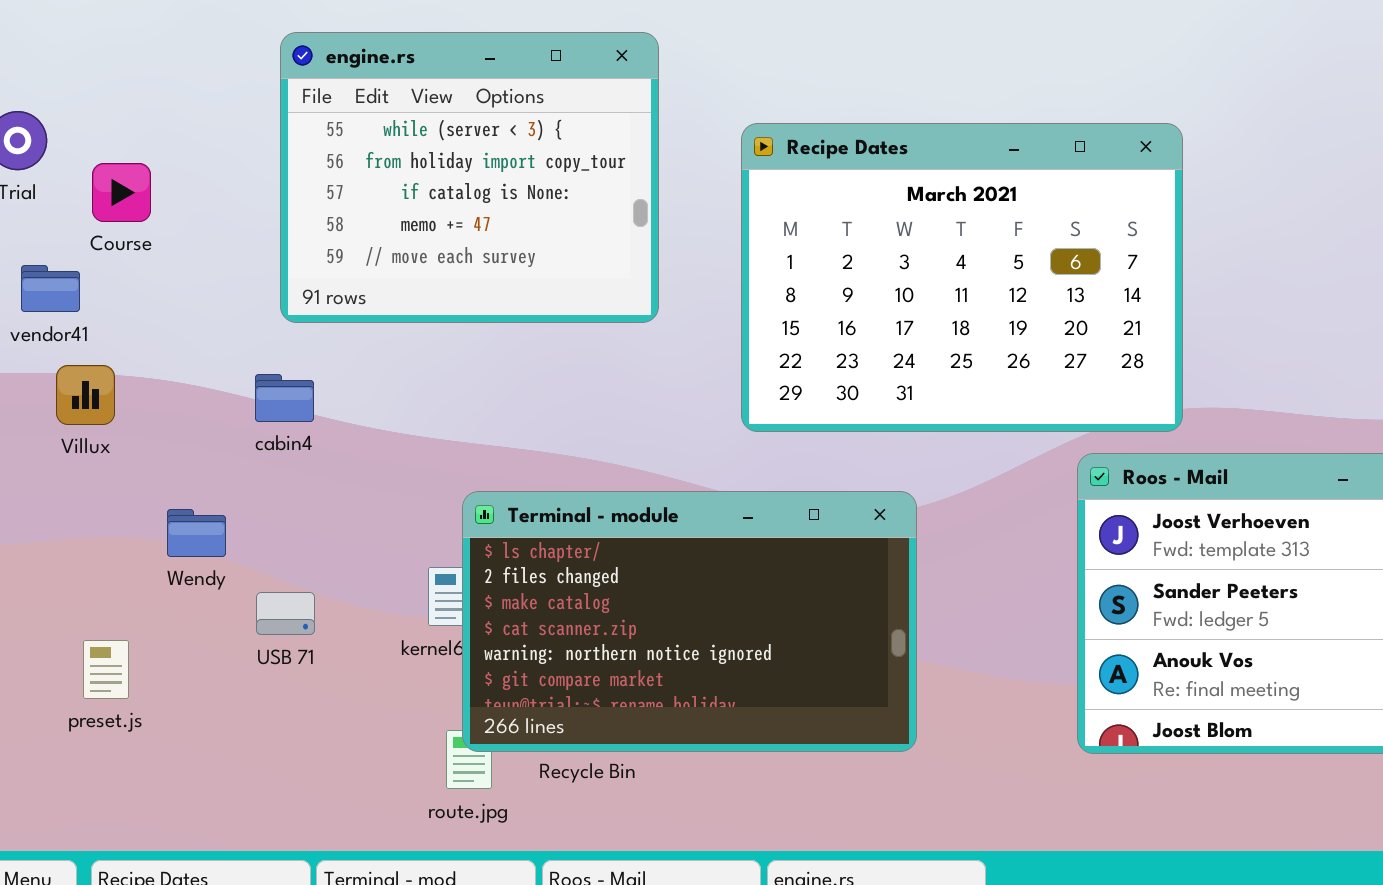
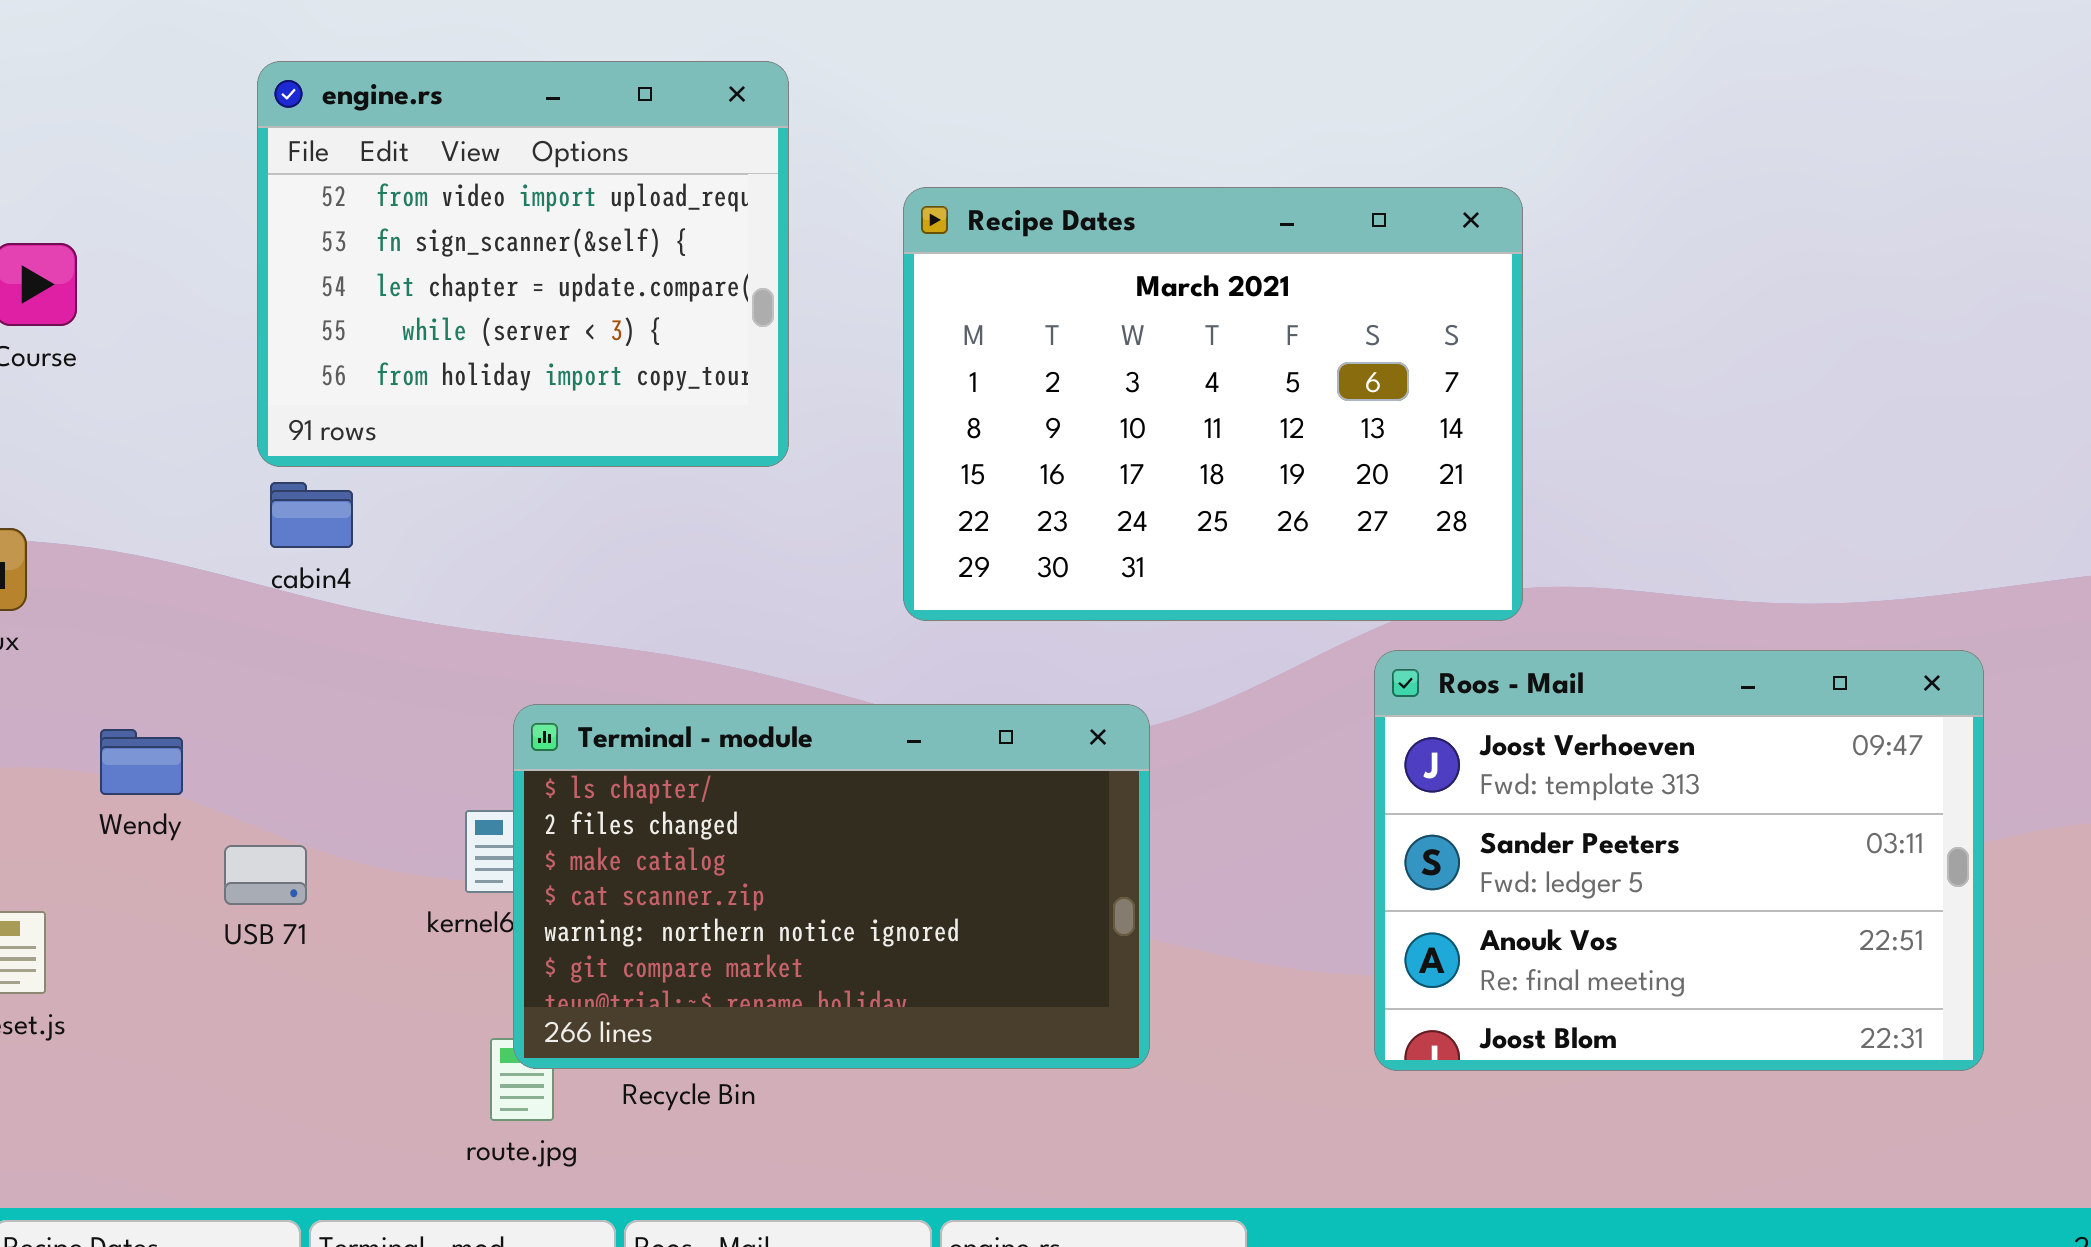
engine.rs: [280,32,659,323] -> [257,61,789,467], scrolled up 3 rows
cabin4: [255,374,314,422] -> [270,482,353,548], moved

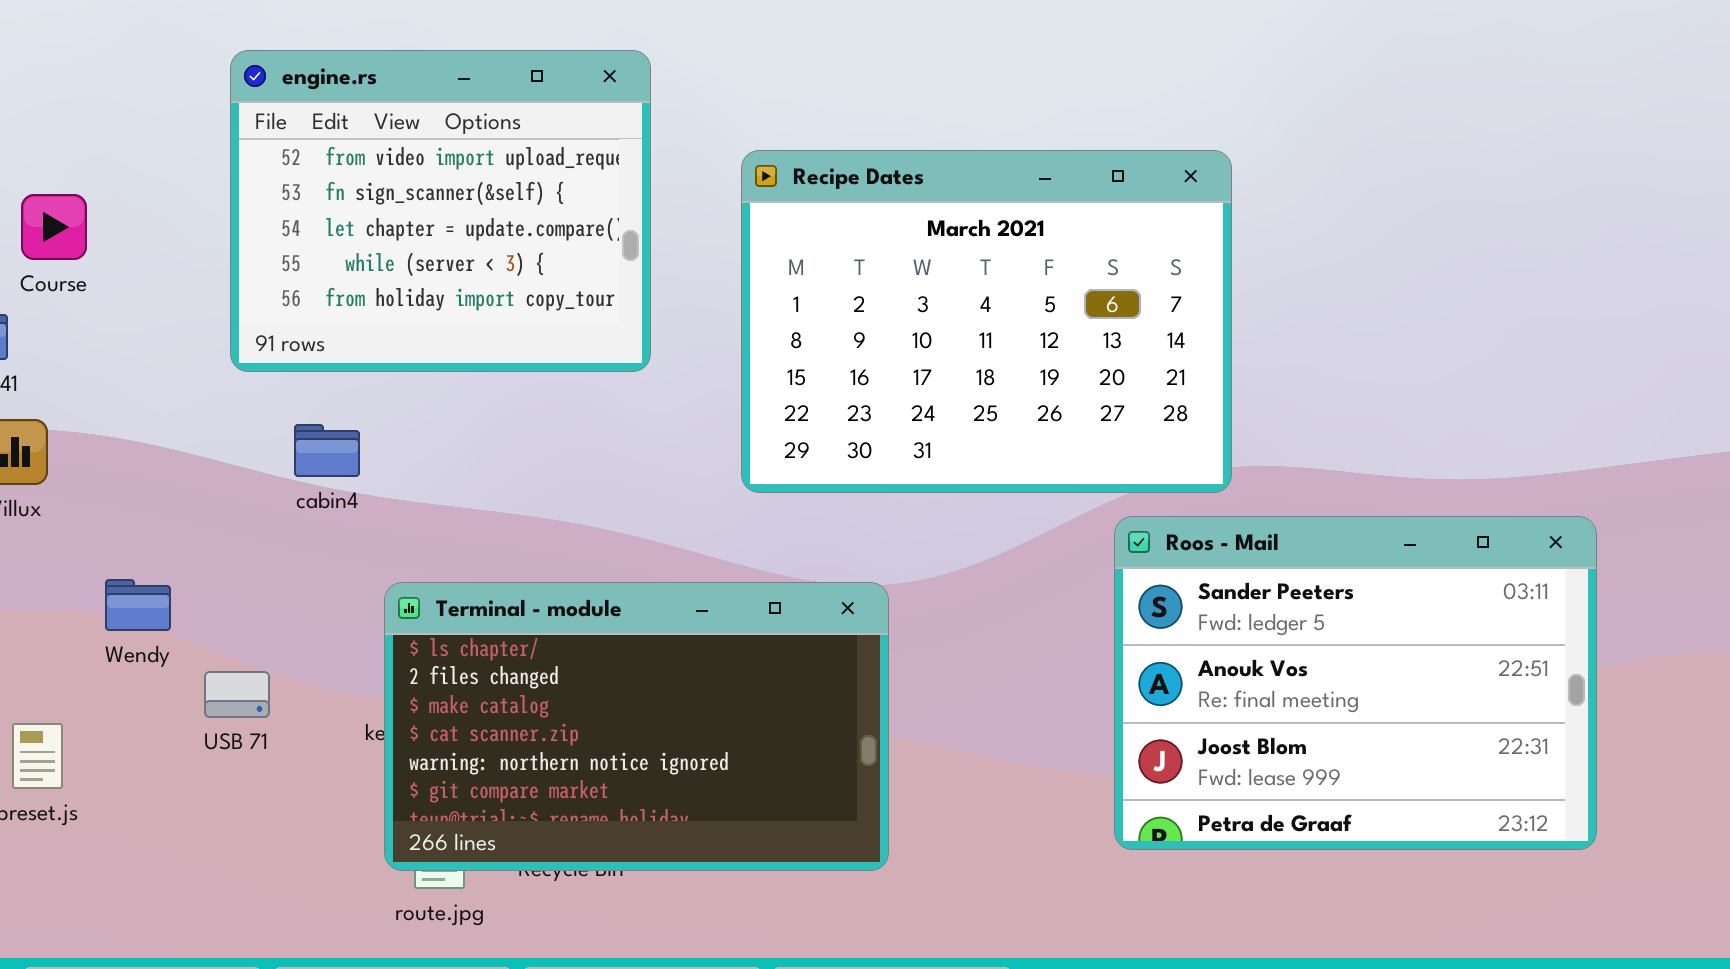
cabin4: [270,482,353,548] -> [294,424,360,477], moved
Roos - Mail: [1374,650,1984,1071] -> [1114,516,1597,850], scrolled down 1 row
Terminal - module: [513,704,1150,1069] -> [384,582,889,871], moved

